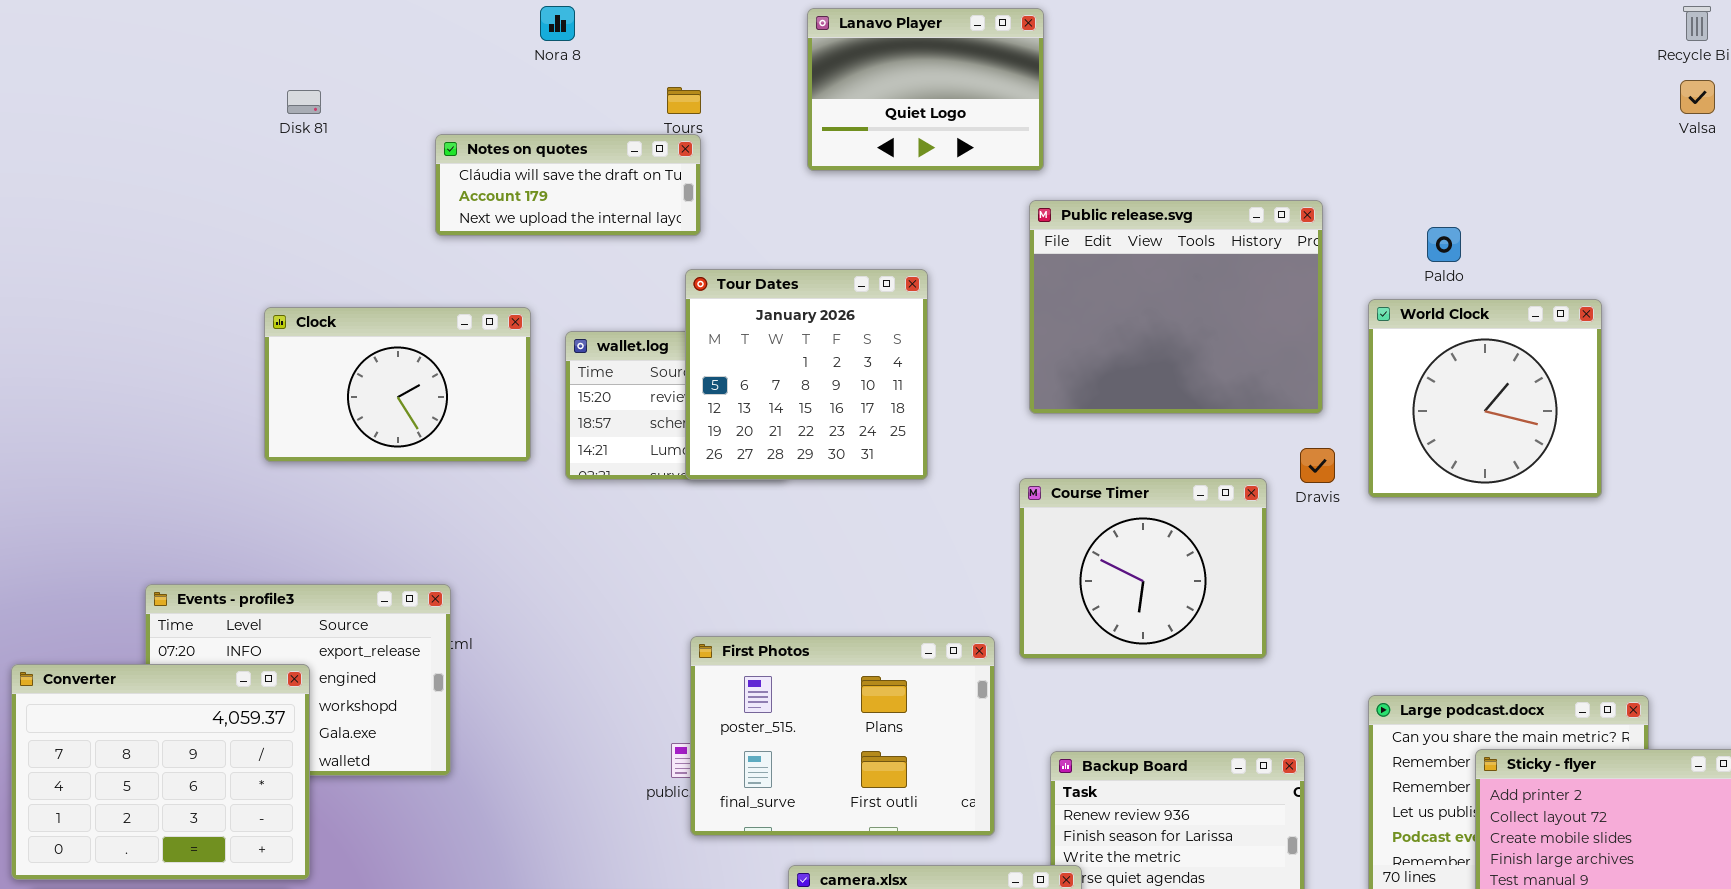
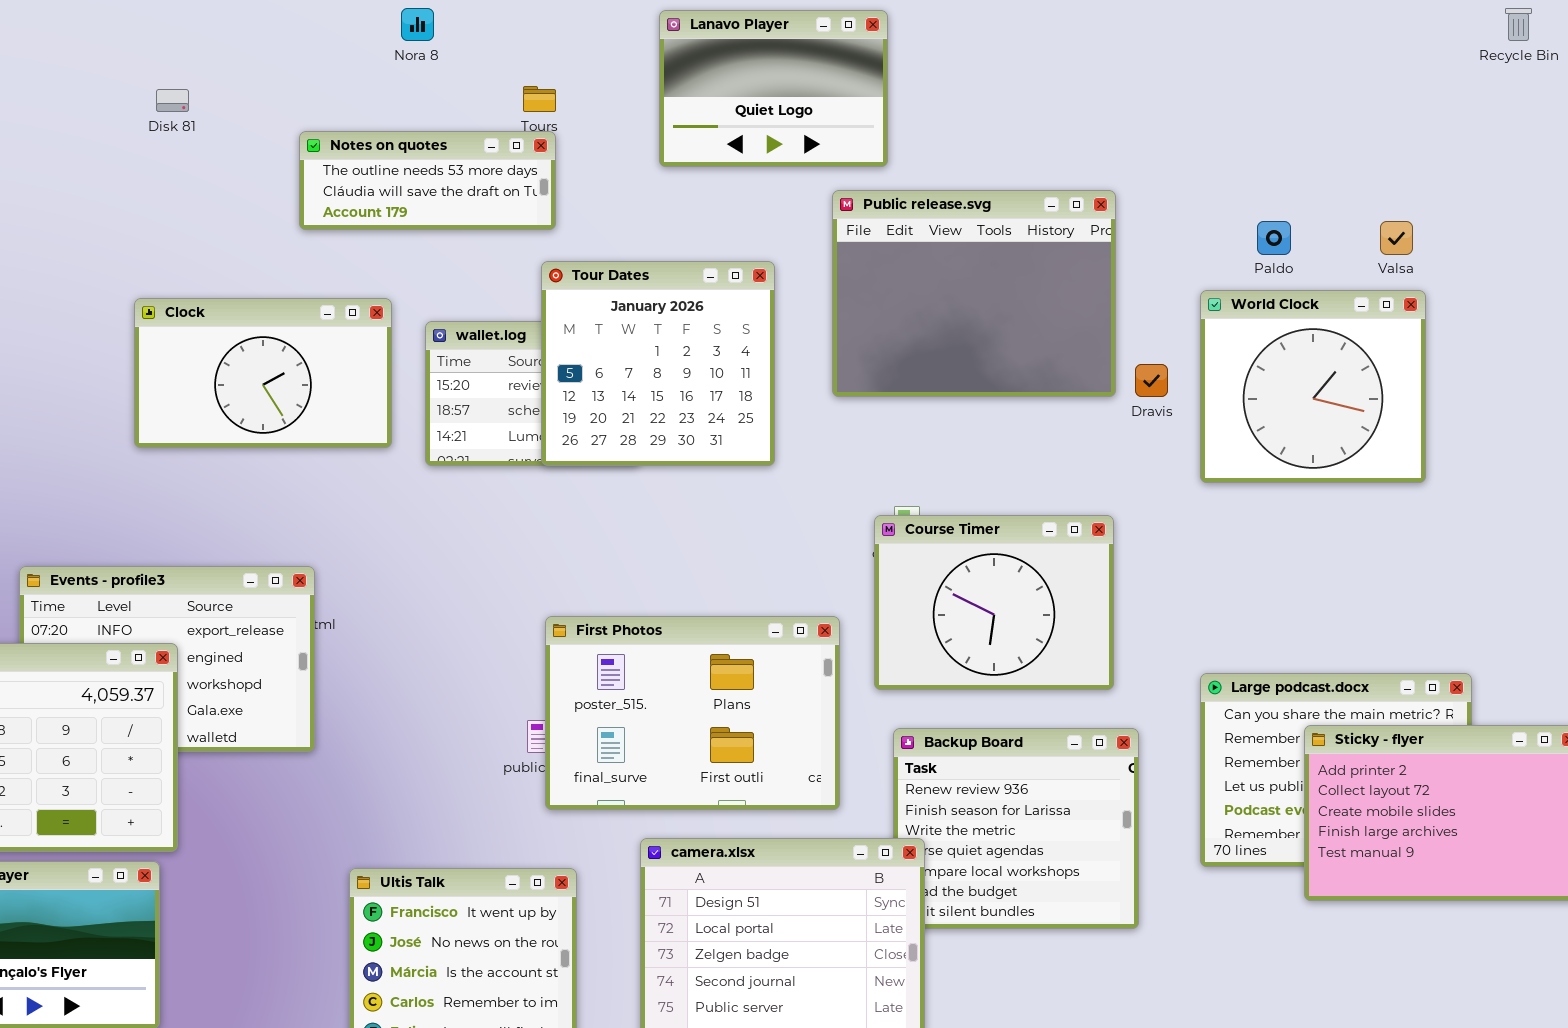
Valsa: [1680,80,1715,114] -> [1380,221,1413,255], moved
Notes on quotes: [435,134,701,236] -> [299,131,556,230], scrolled up 1 row
Public release.svg: [1029,200,1323,414] -> [832,190,1116,397], moved
Dravis: [1300,448,1335,483] -> [1135,364,1168,397], moved
Course Timer: [1019,478,1267,659] -> [874,515,1114,690], moved

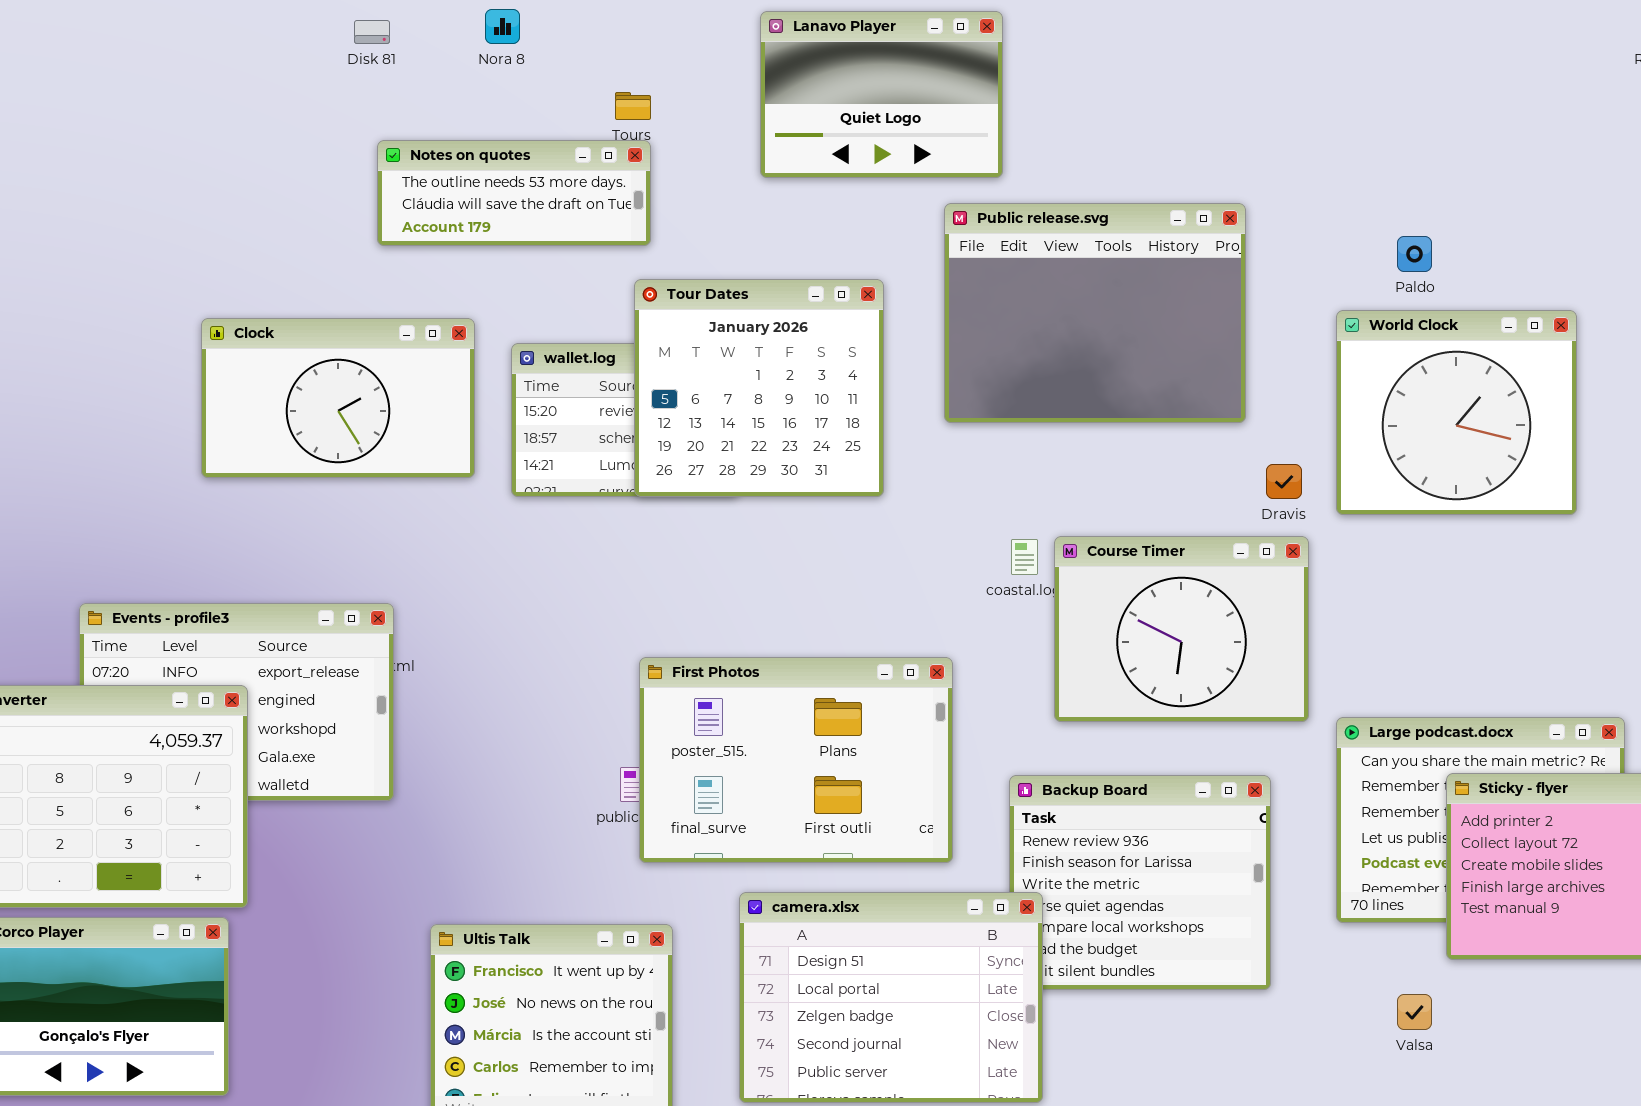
Disk 81: [156,89,189,112] -> [354,20,390,44], moved
Valsa: [1380,221,1413,255] -> [1397,994,1432,1030], moved
Dravis: [1135,364,1168,397] -> [1266,464,1302,499], moved
Course Timer: [874,515,1114,690] -> [1054,536,1309,722], moved

